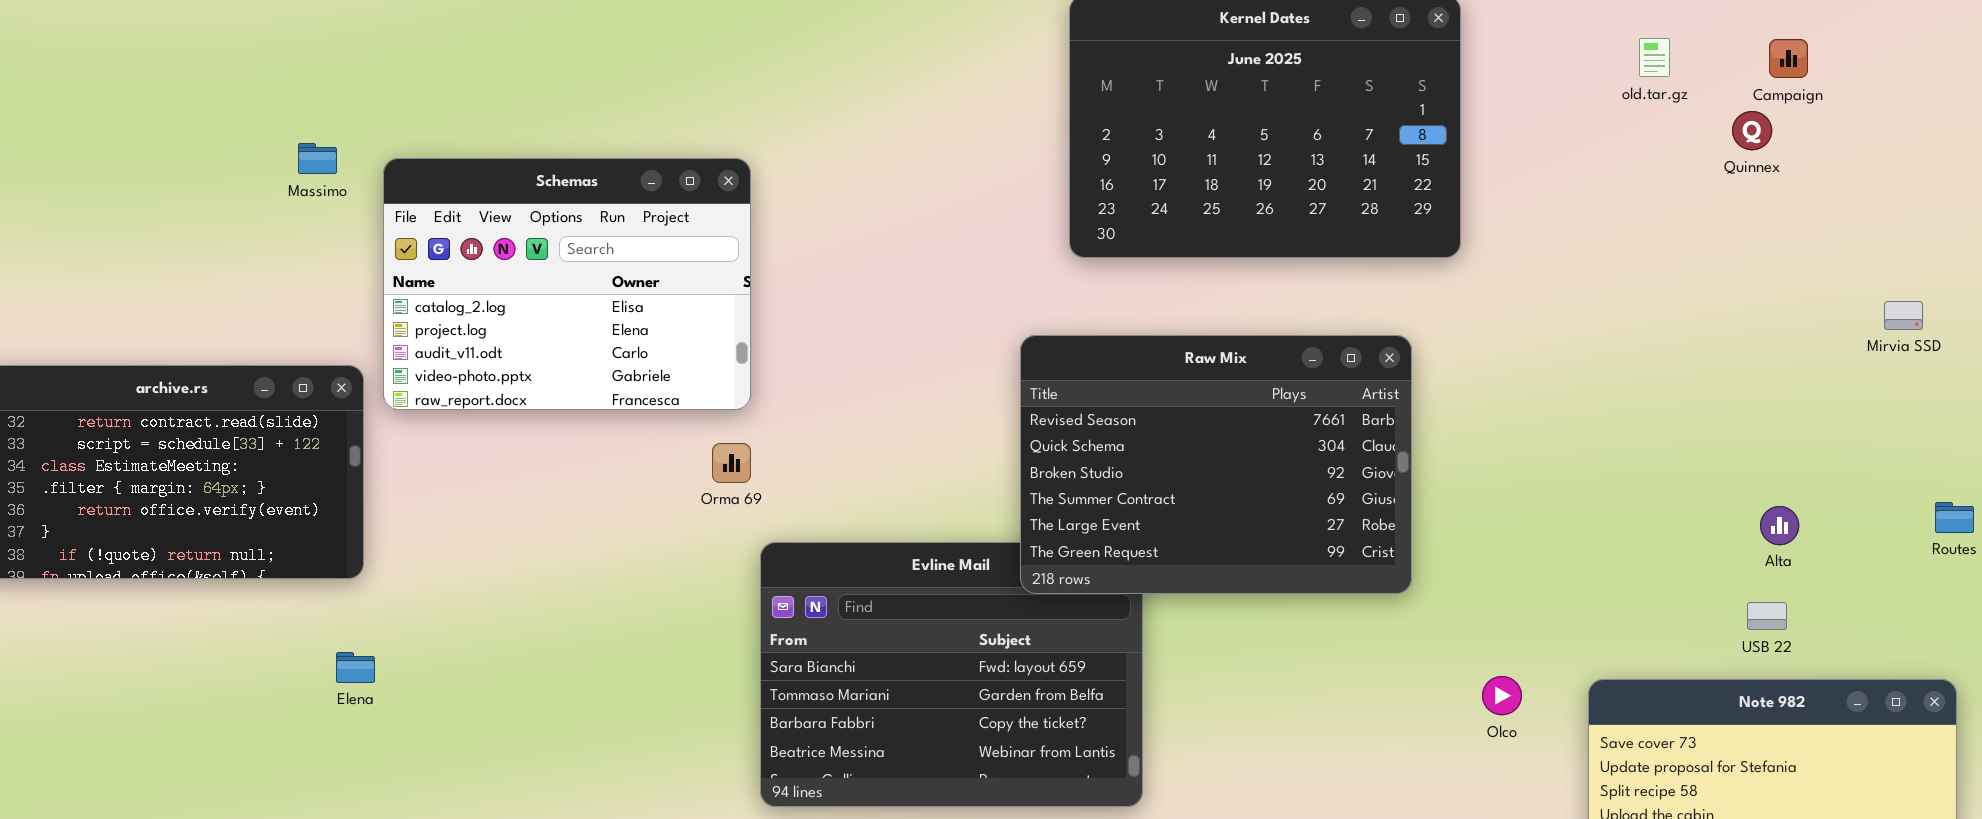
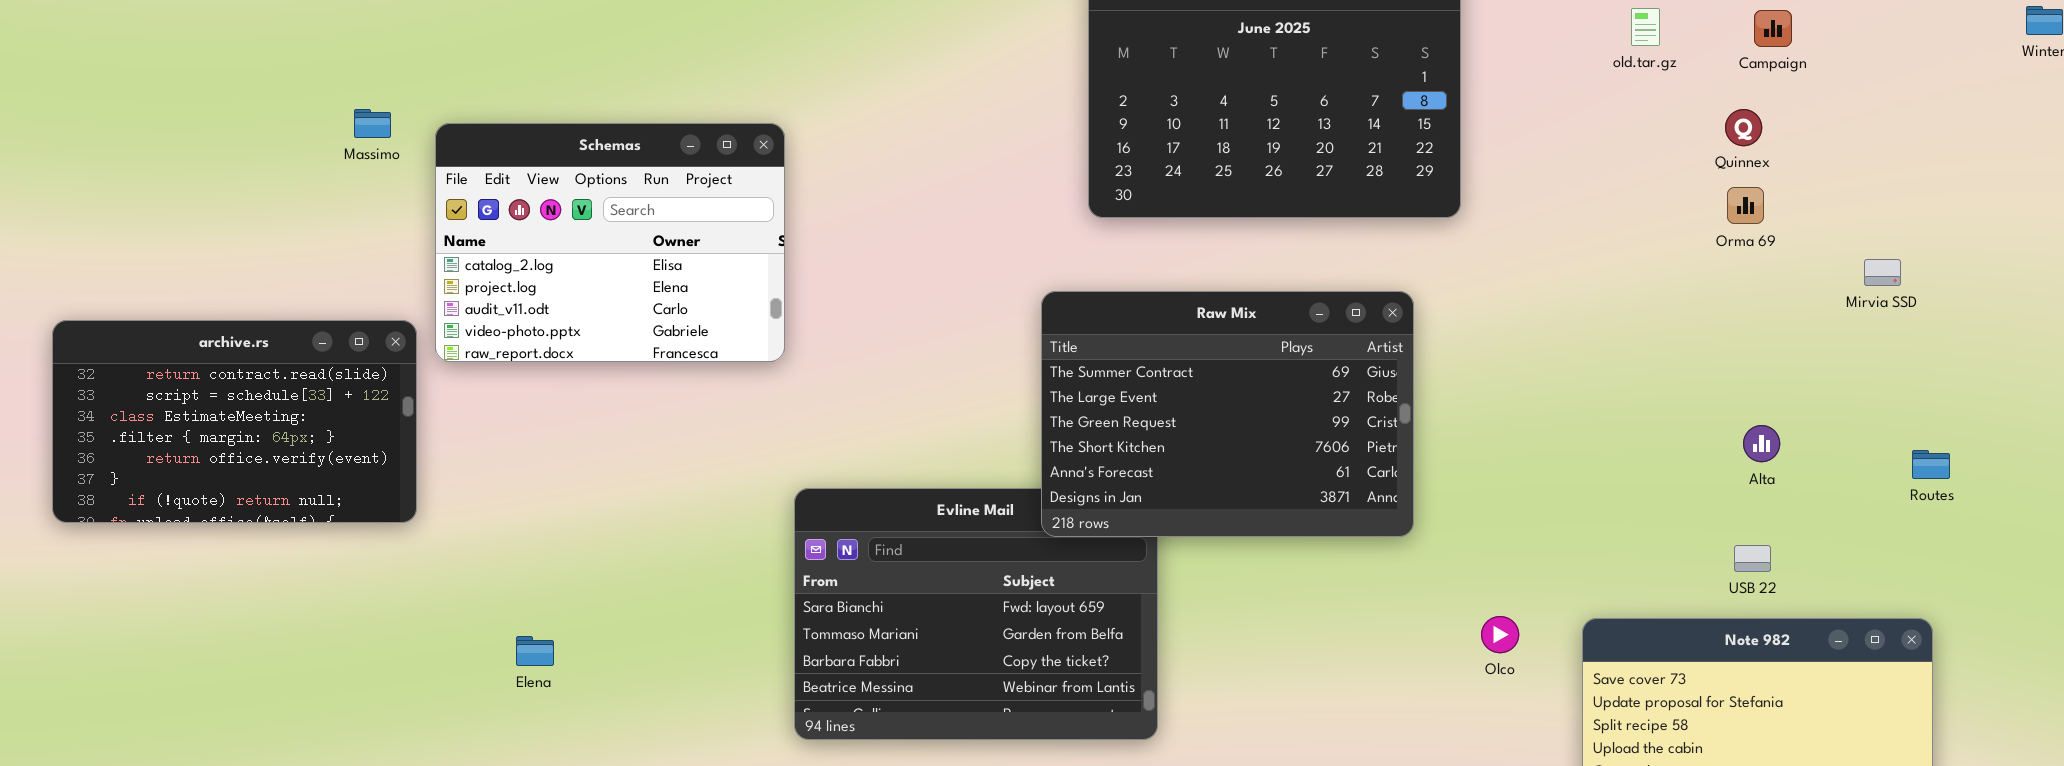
Quinnex: [1732,111,1772,150] -> [1725,109,1762,146], moved
Raw Mix: [1020,335,1412,594] -> [1041,291,1414,537], scrolled down 3 rows
Orma 69: [712,443,751,483] -> [1727,187,1764,224], moved
Alta: [1760,506,1799,545] -> [1743,425,1780,462], moved
Elena: [336,652,375,683] -> [516,636,554,666], moved

